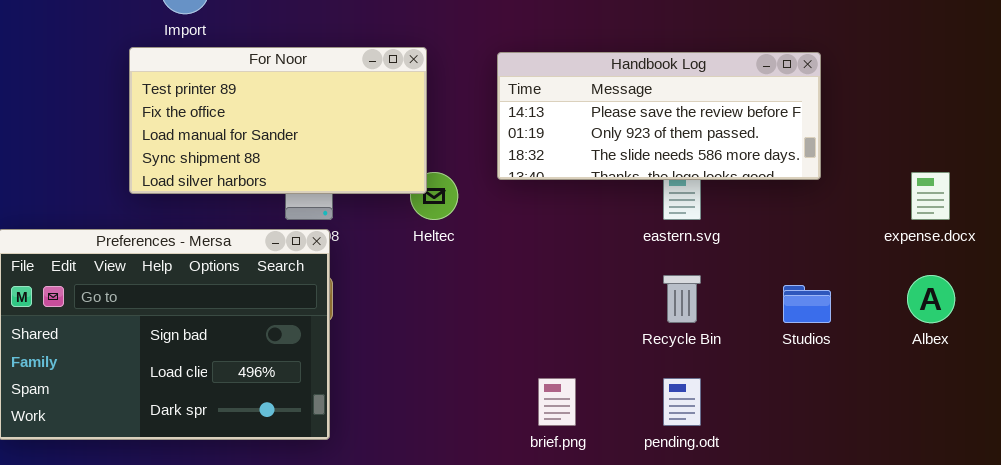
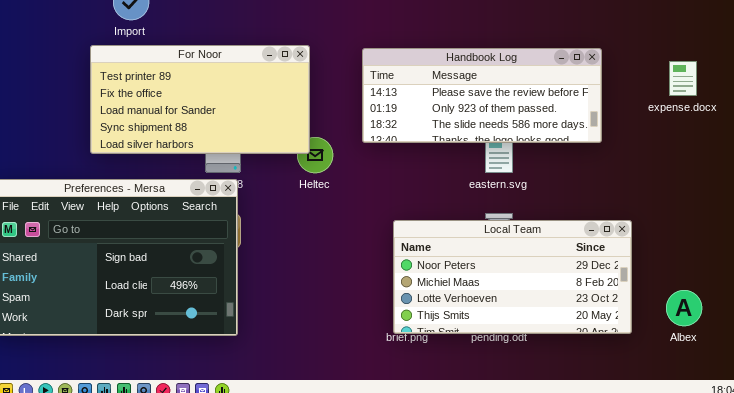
expense.docx: [911,172,950,220] -> [669,61,697,96], moved
Albex: [907,275,955,323] -> [666,290,702,326], moved
Local Team: none -> [393,220,632,334], opened

